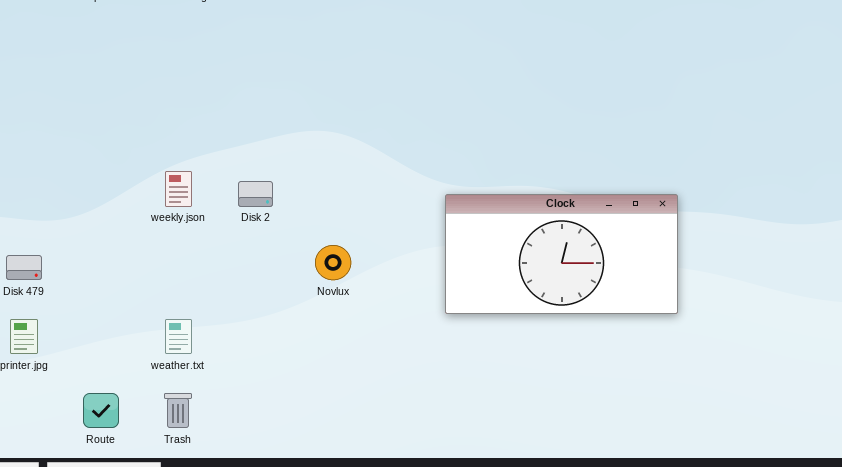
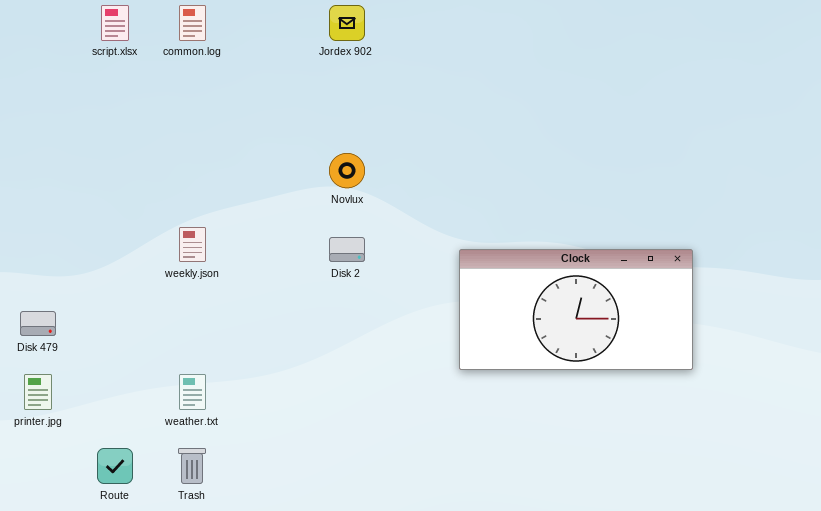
Disk 2: [238,181,273,207] -> [329,237,365,262], moved
Novlux: [315,245,351,280] -> [329,153,365,188], moved

